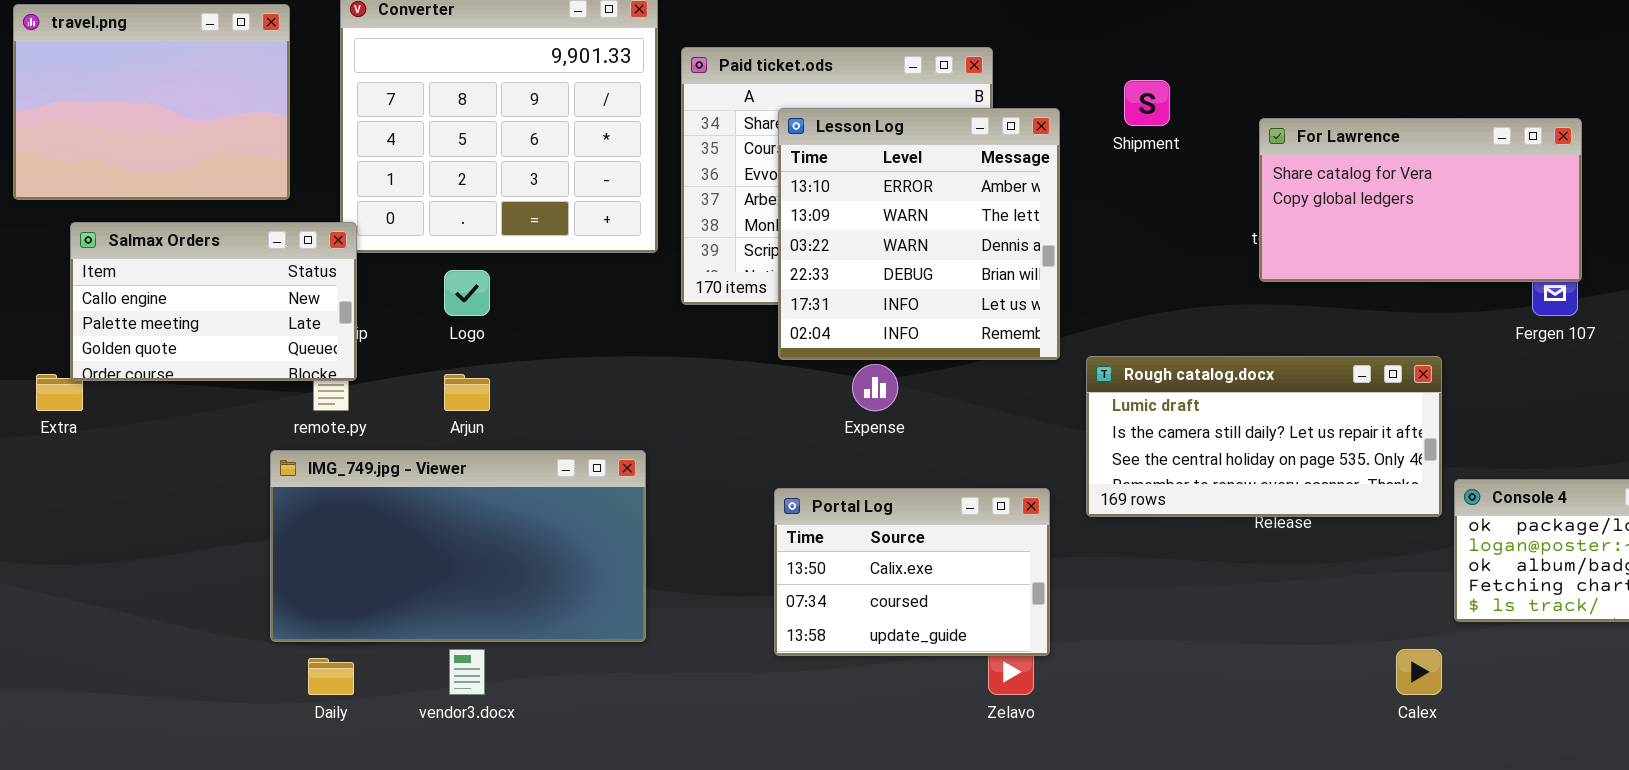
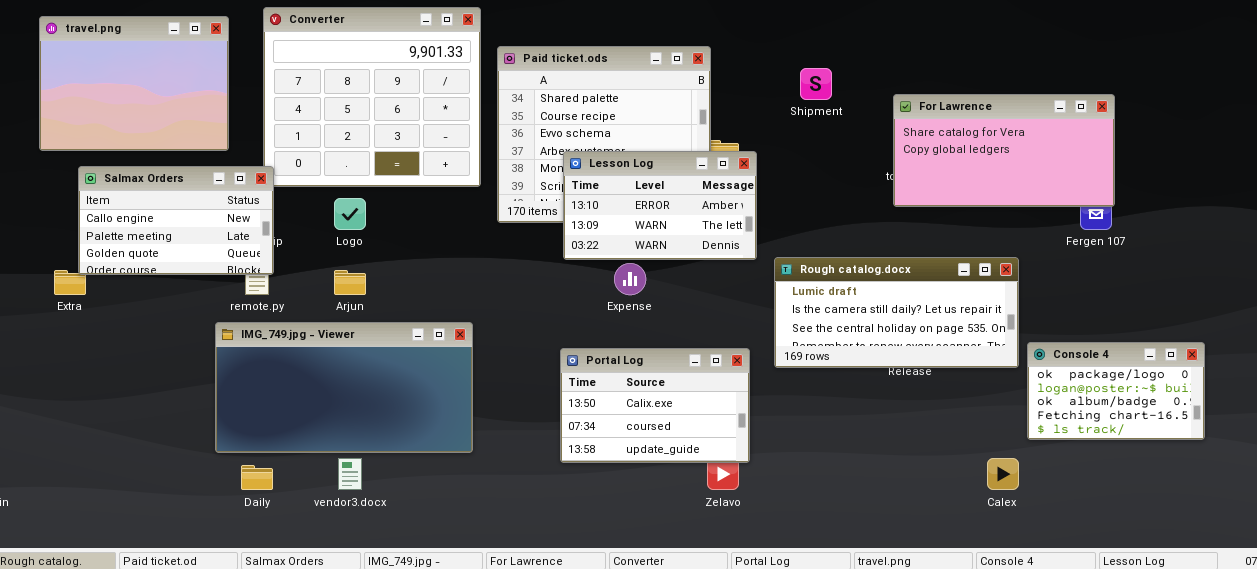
Lesson Log: [778,108,1060,360] -> [563,151,757,260], resized

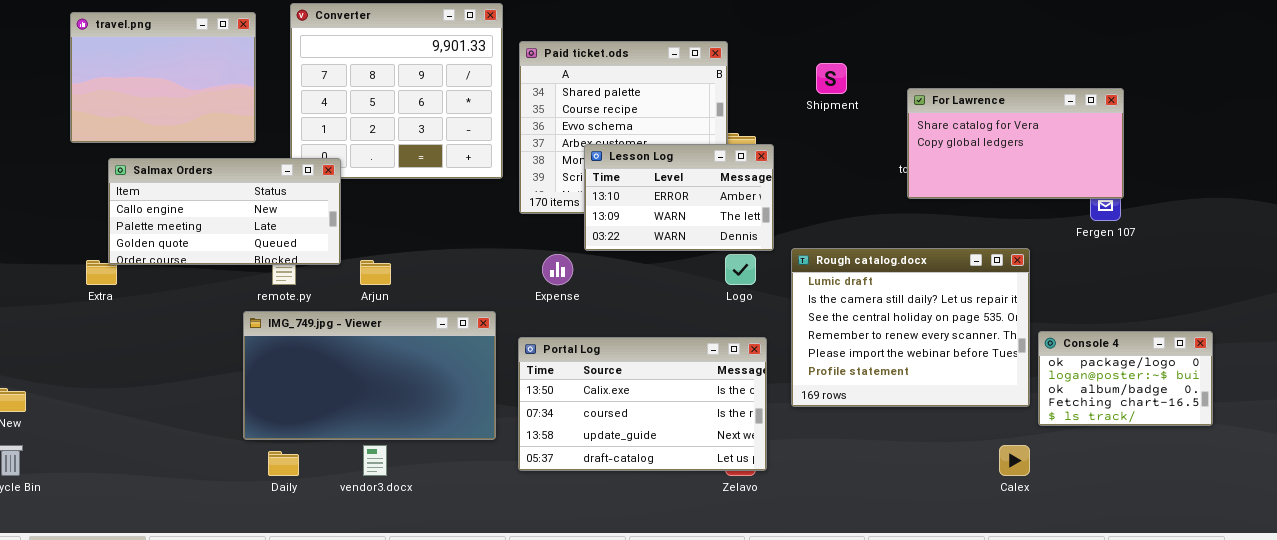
Salmax Orders: [78,166,274,275] -> [108,158,341,265], resized
Logo: [334,198,366,230] -> [725,254,756,285], moved
Rough catalog.docx: [774,257,1019,368] -> [791,248,1030,407], resized
Expense: [614,263,646,295] -> [542,254,573,285], moved
Portal Log: [560,348,750,463] -> [518,337,767,471], resized

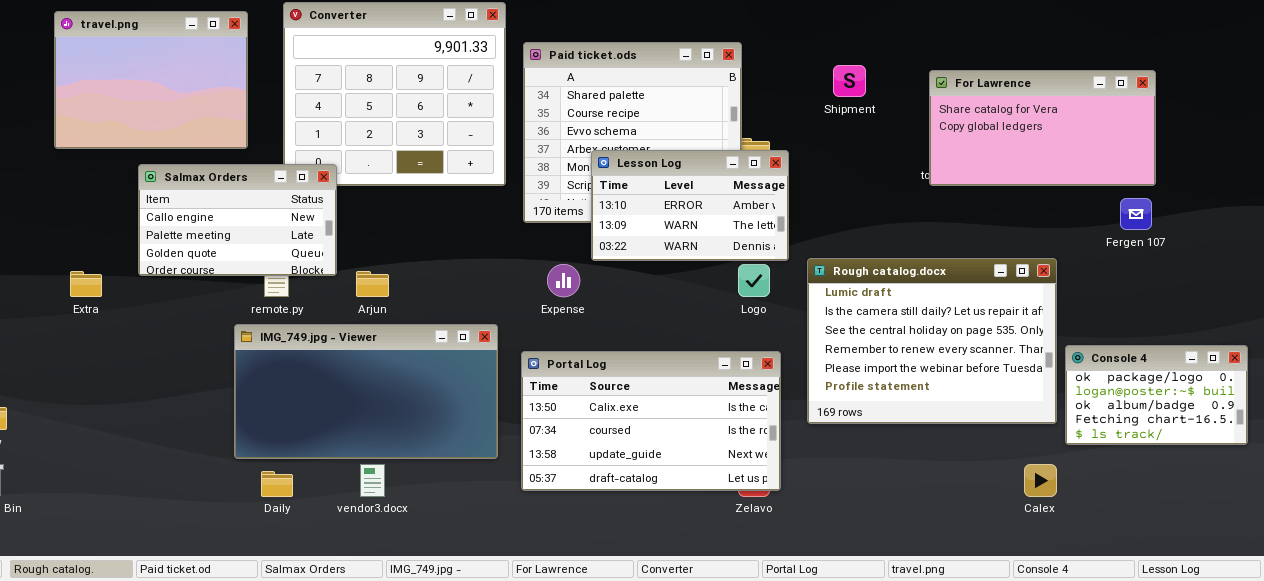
For Lawrence: [907,88,1124,199] -> [929,70,1156,186], moved
Salmax Orders: [108,158,341,265] -> [138,164,337,276], resized

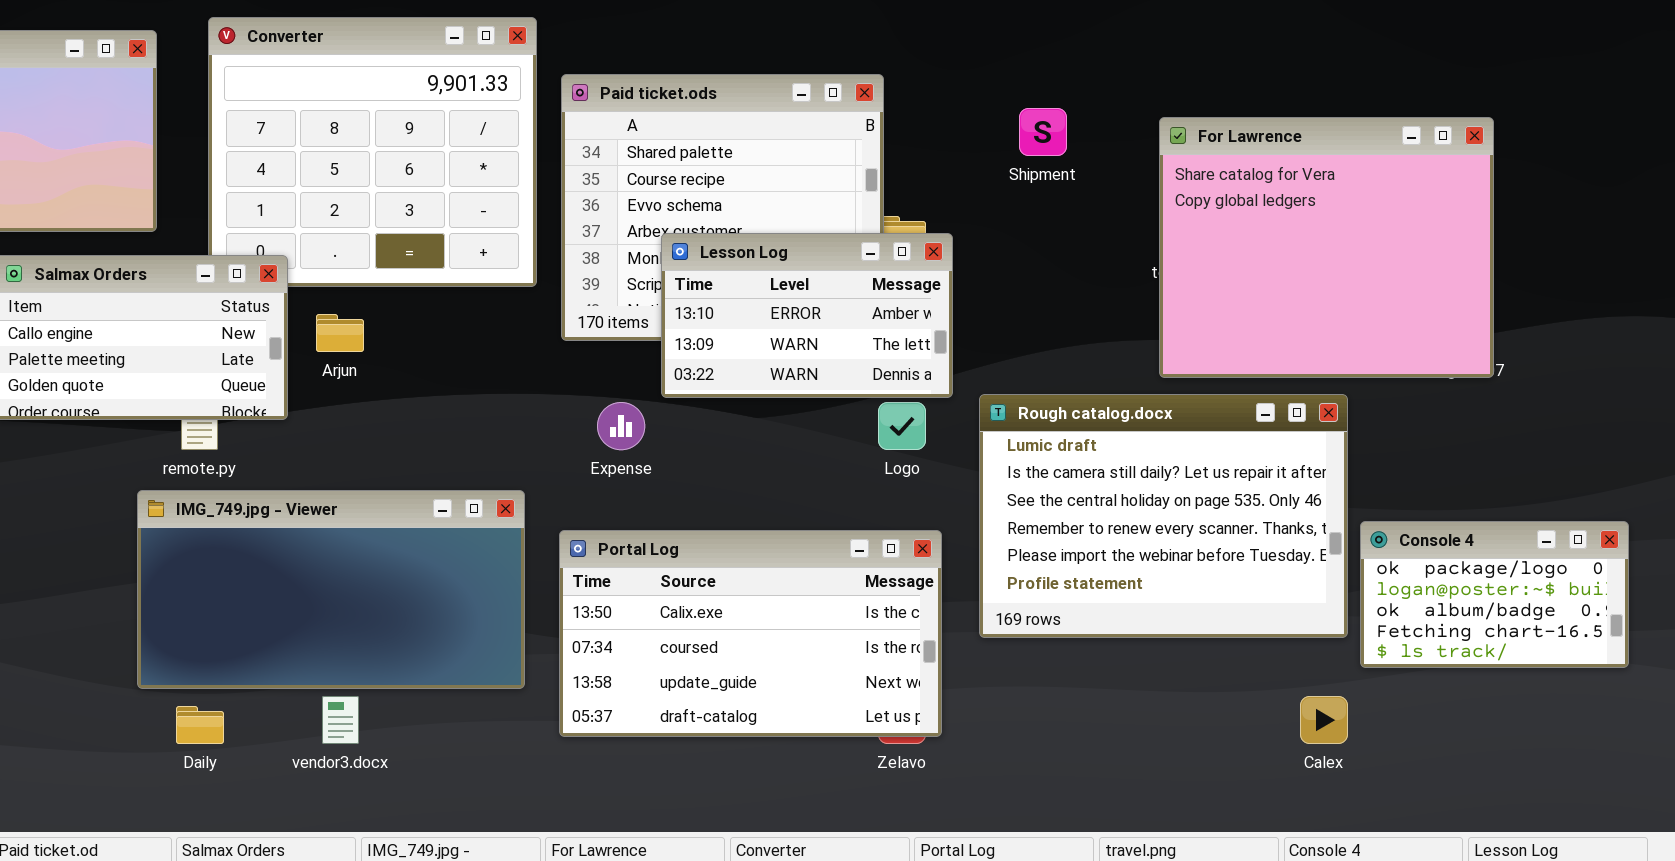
For Lawrence: [929,70,1156,186] -> [1159,117,1494,378], resized
Arjun: [356,271,389,297] -> [316,314,364,352], moved

